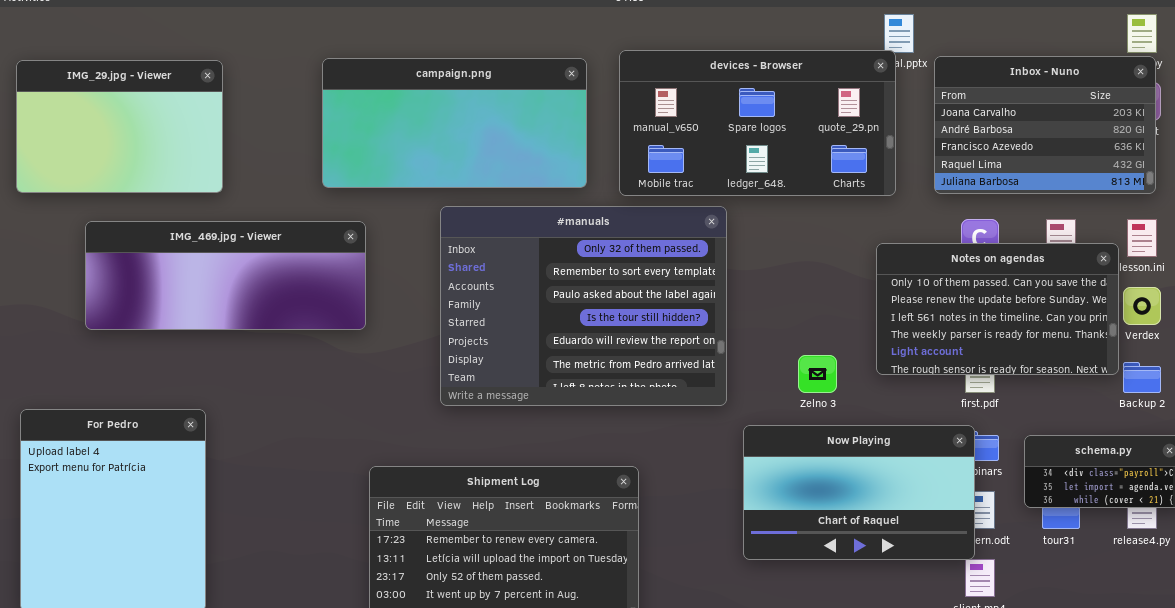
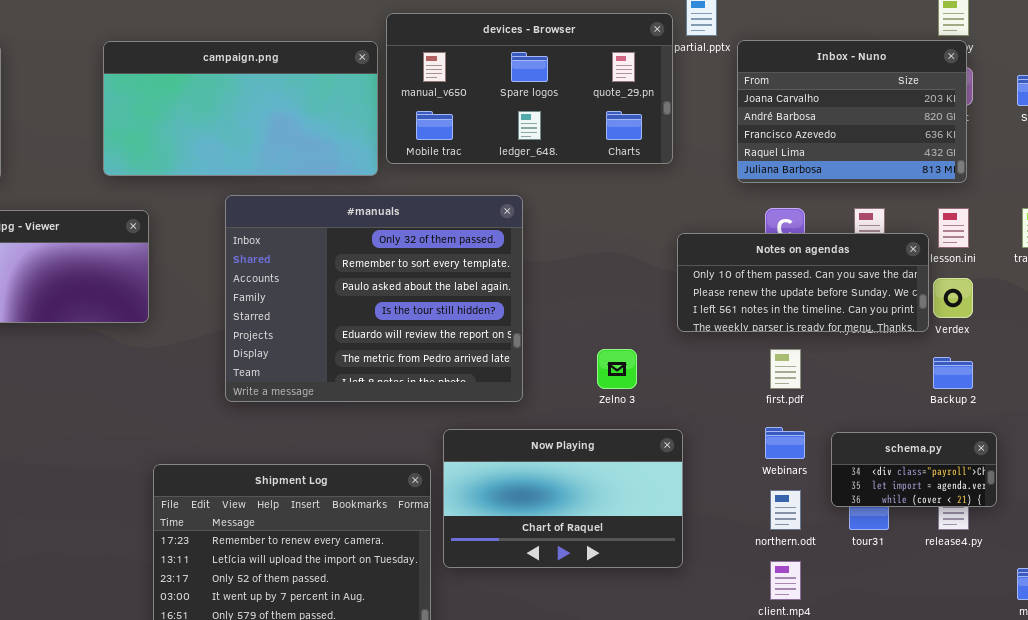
devices - Browser: [619,50,896,196] -> [386,13,673,164], moved
Notes on agendas: [876,243,1119,375] -> [677,233,929,332], resized
Now Playing: [743,425,975,560] -> [443,429,683,568], moved

